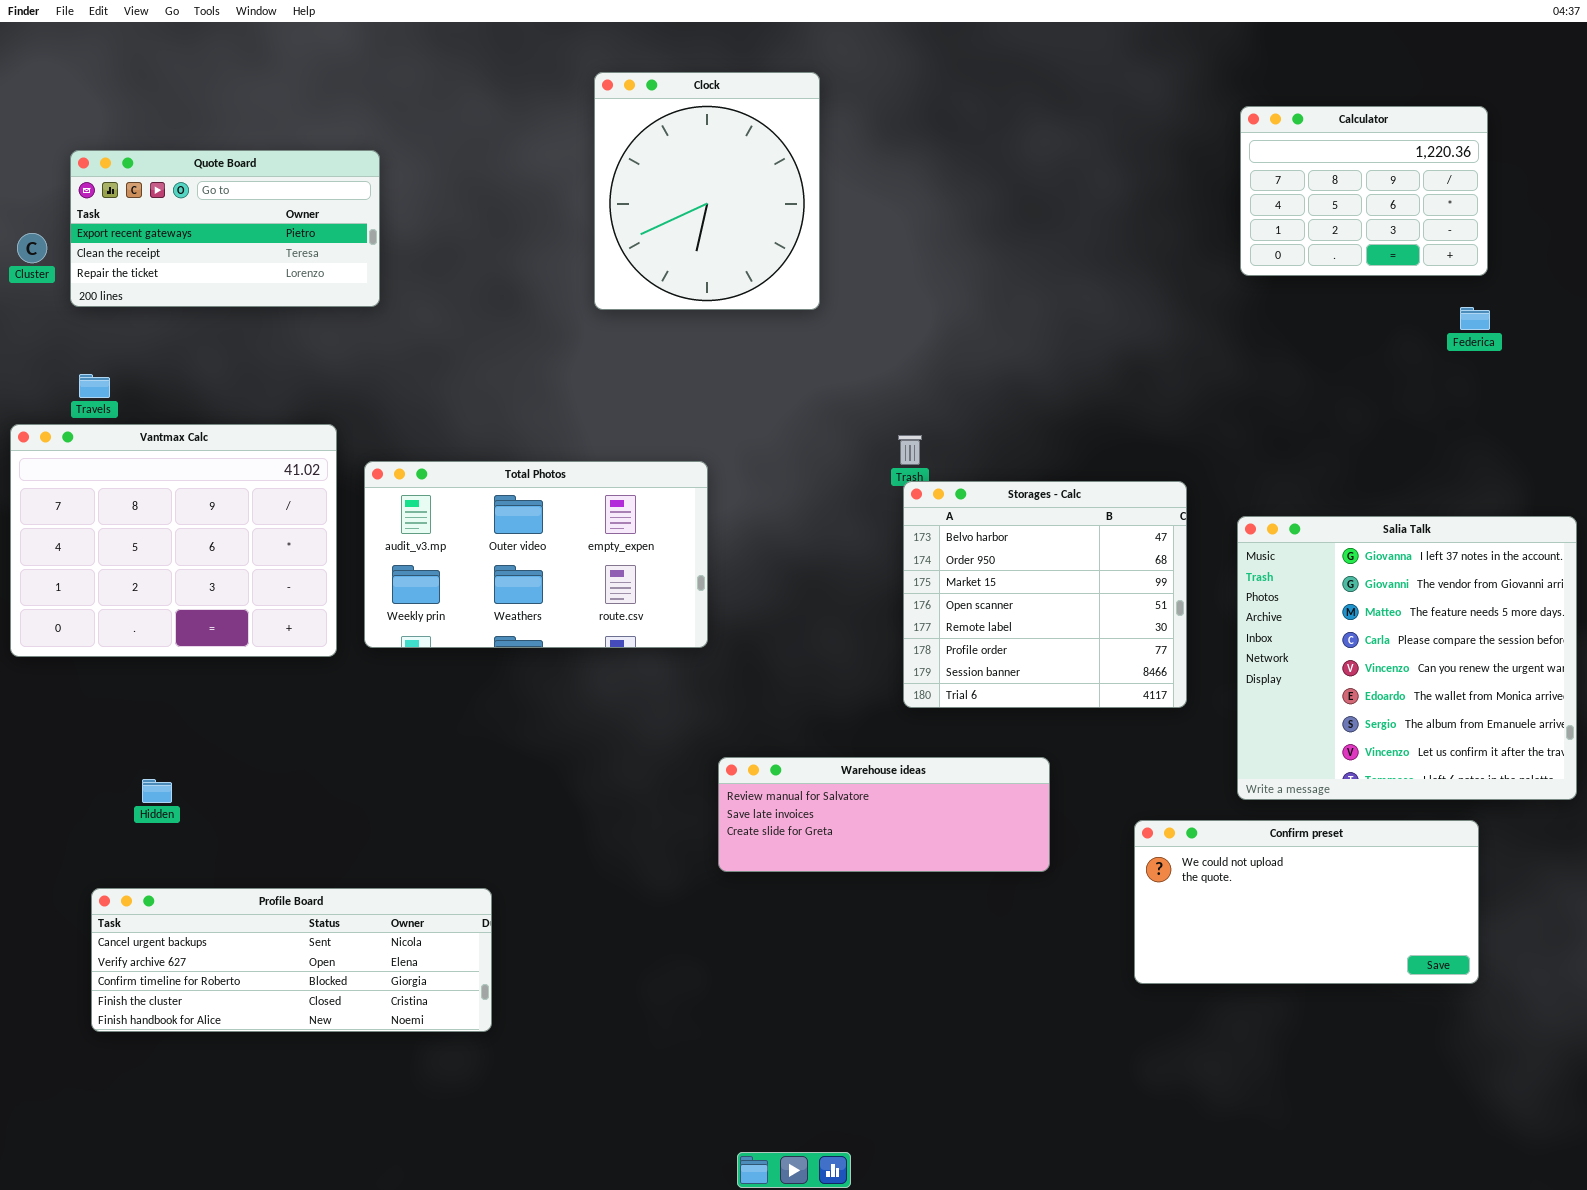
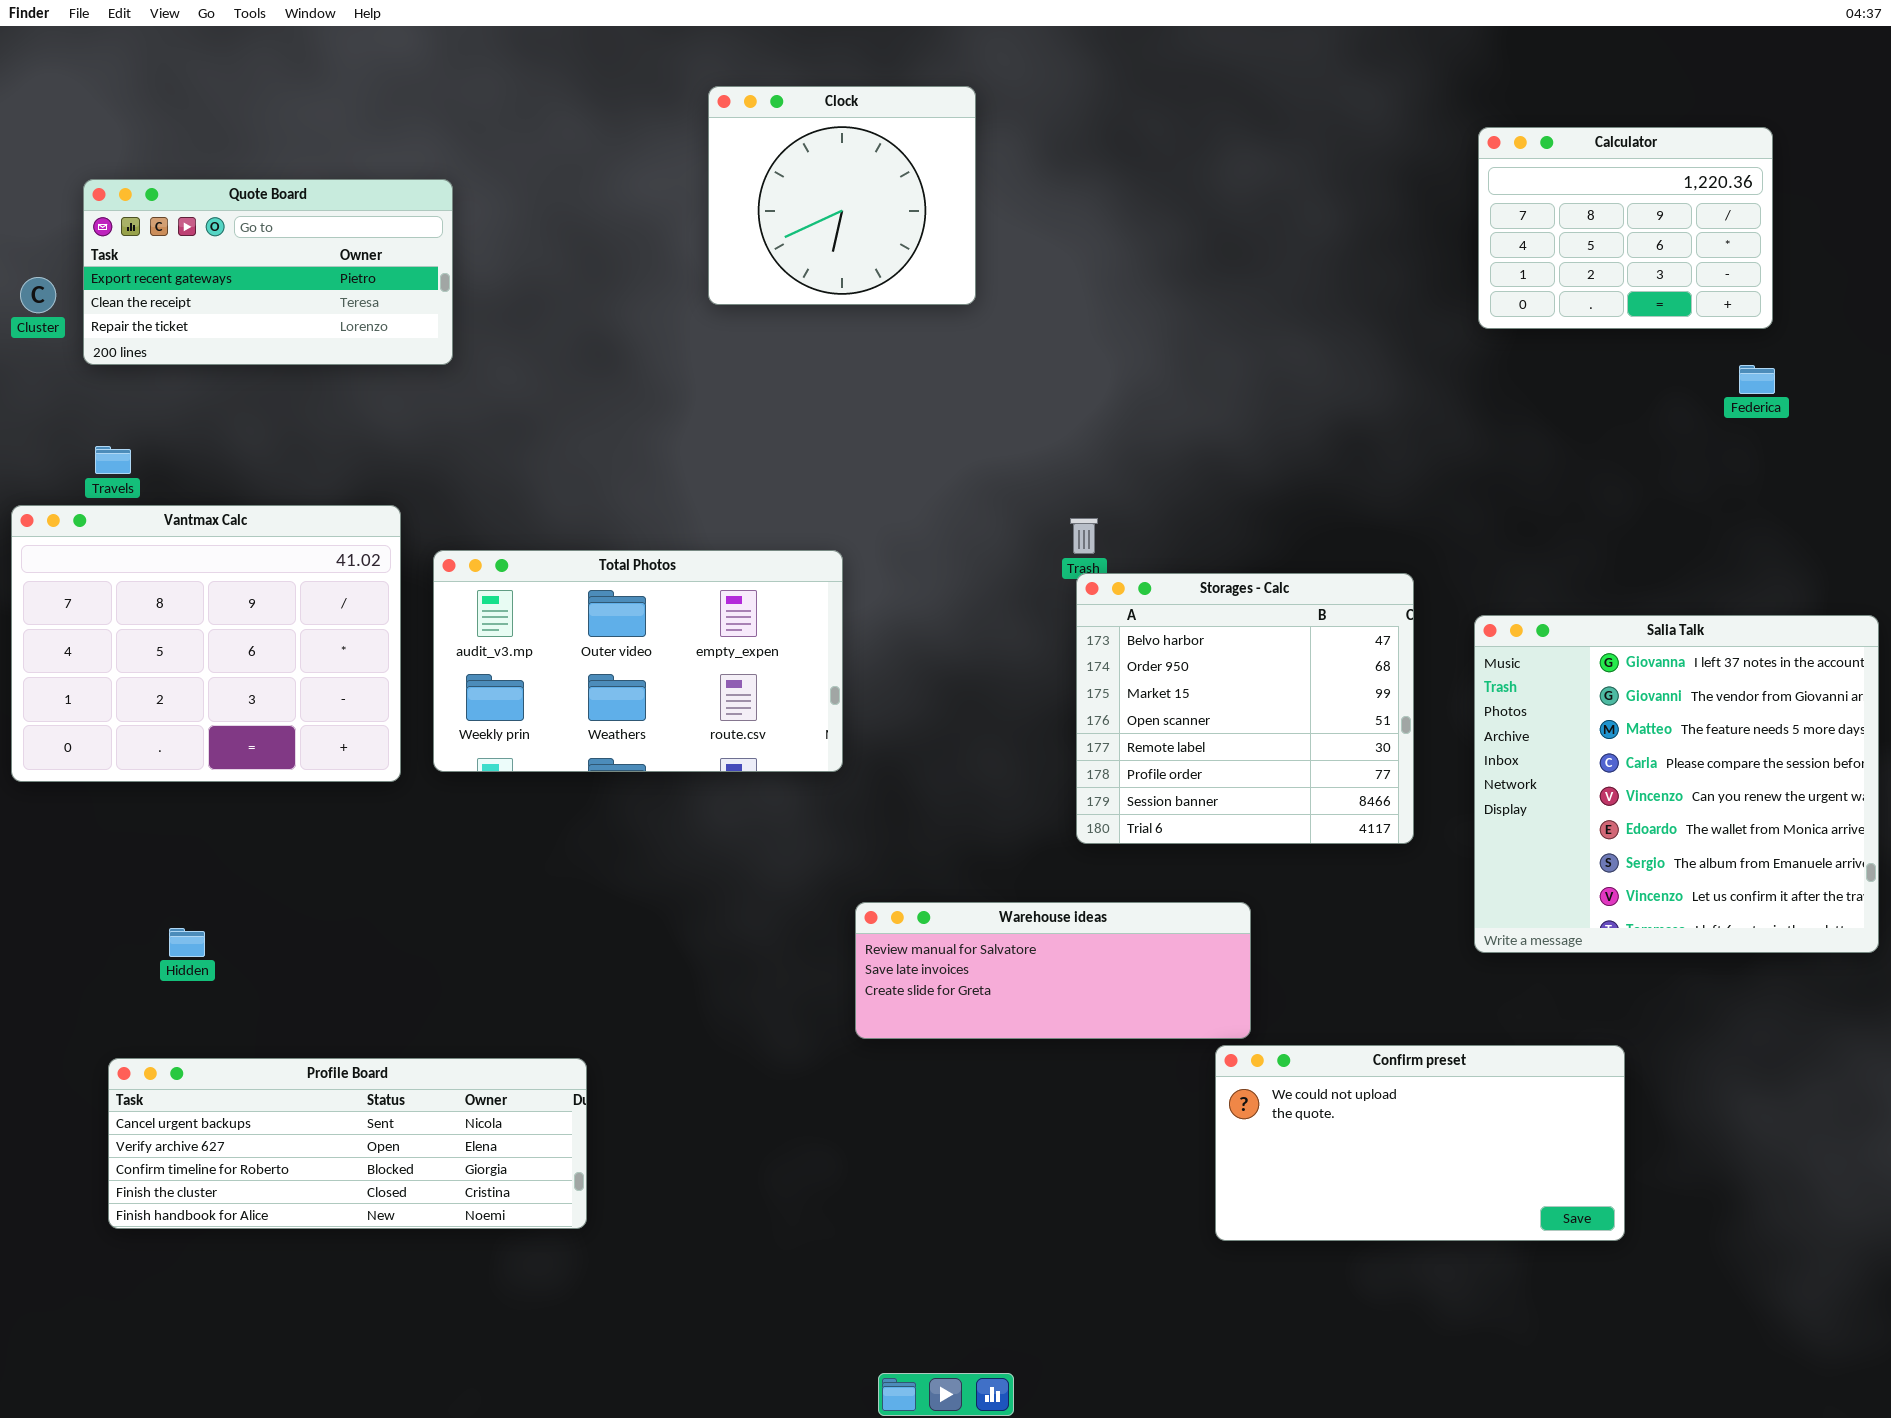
Clock: [594,72,820,310] -> [708,86,976,305], resized
Confirm preset: [1134,820,1479,984] -> [1215,1045,1625,1241], moved

